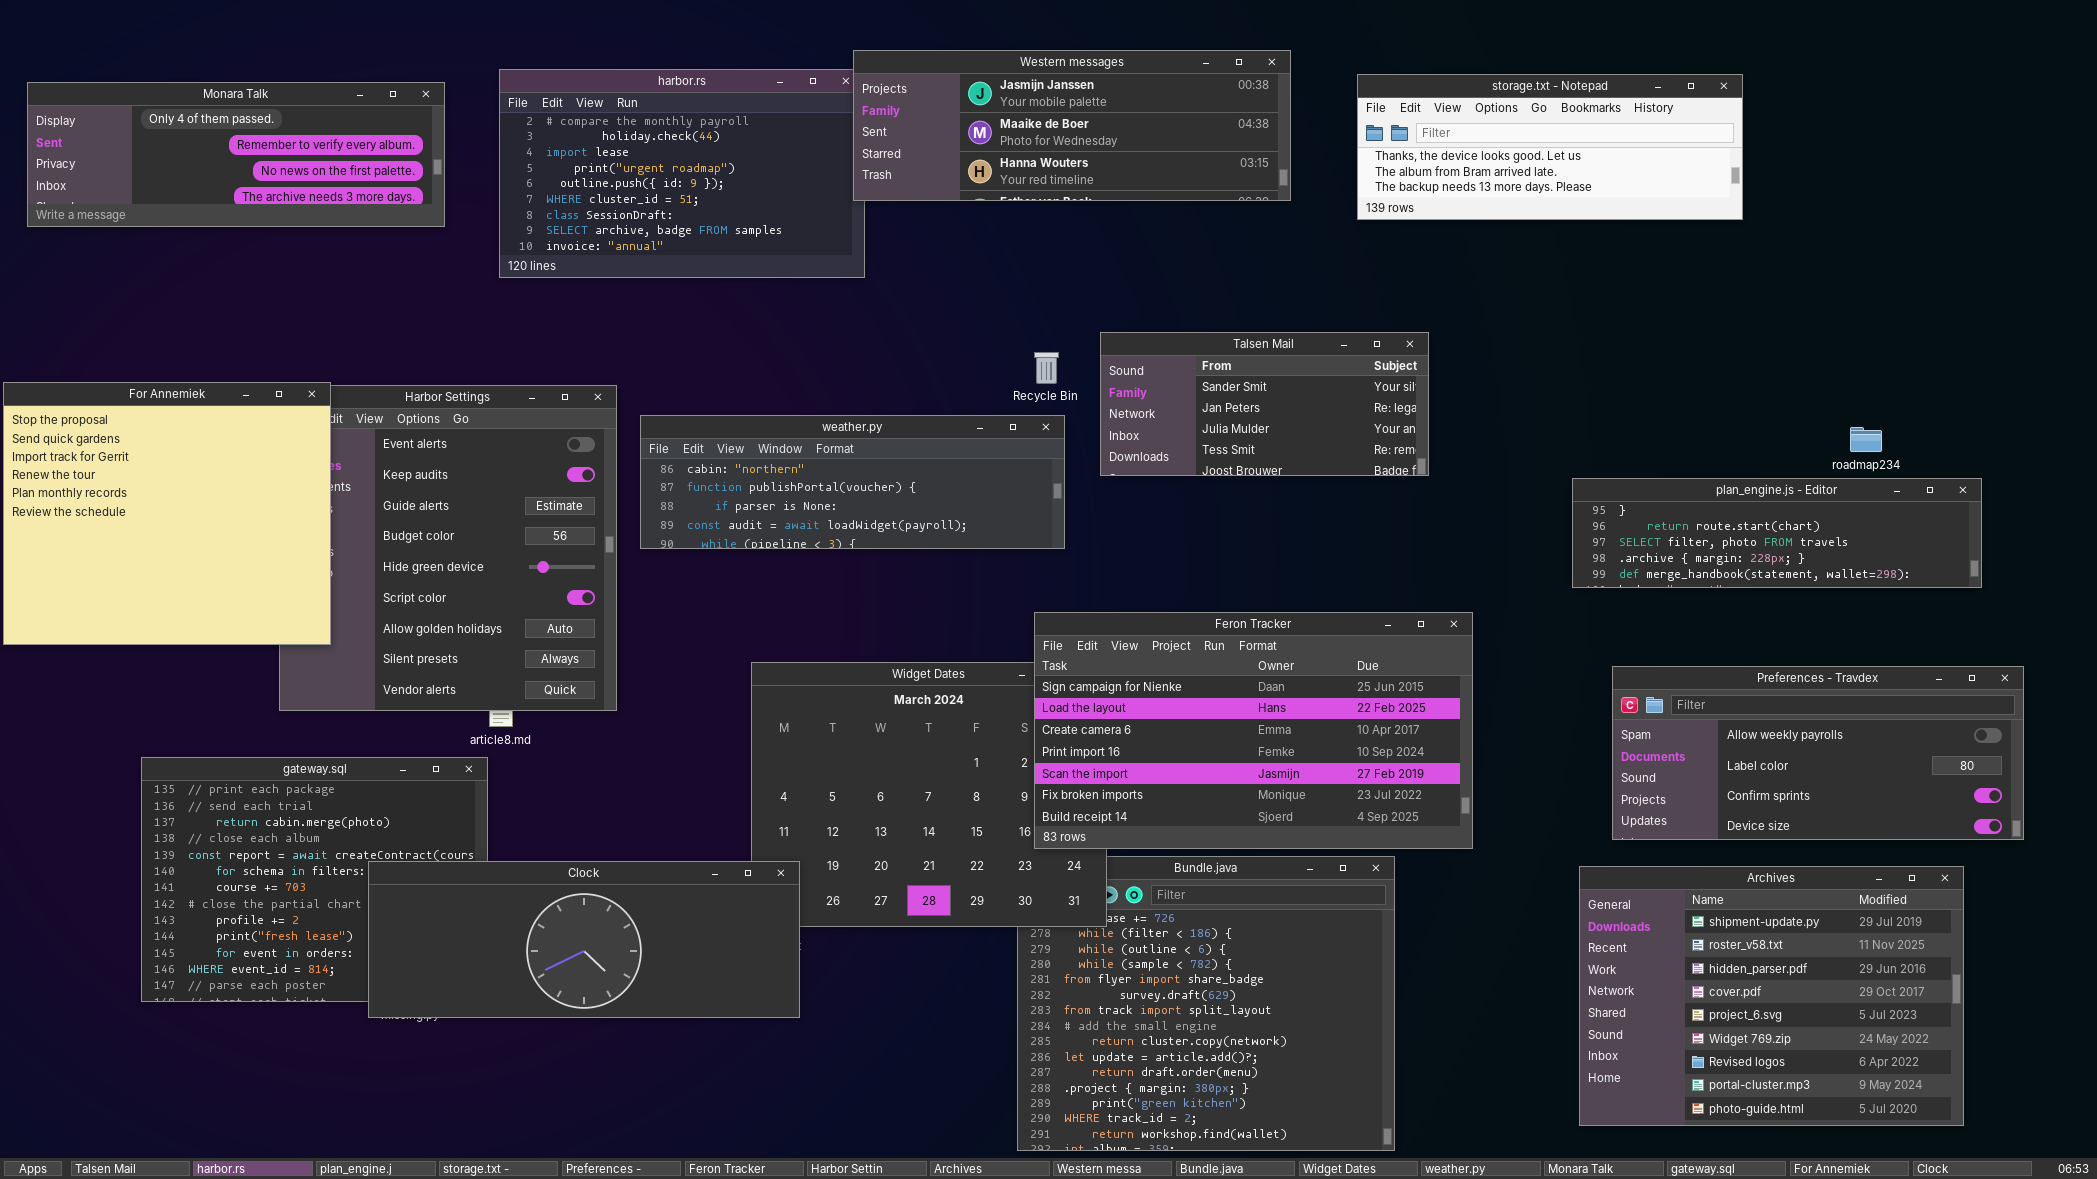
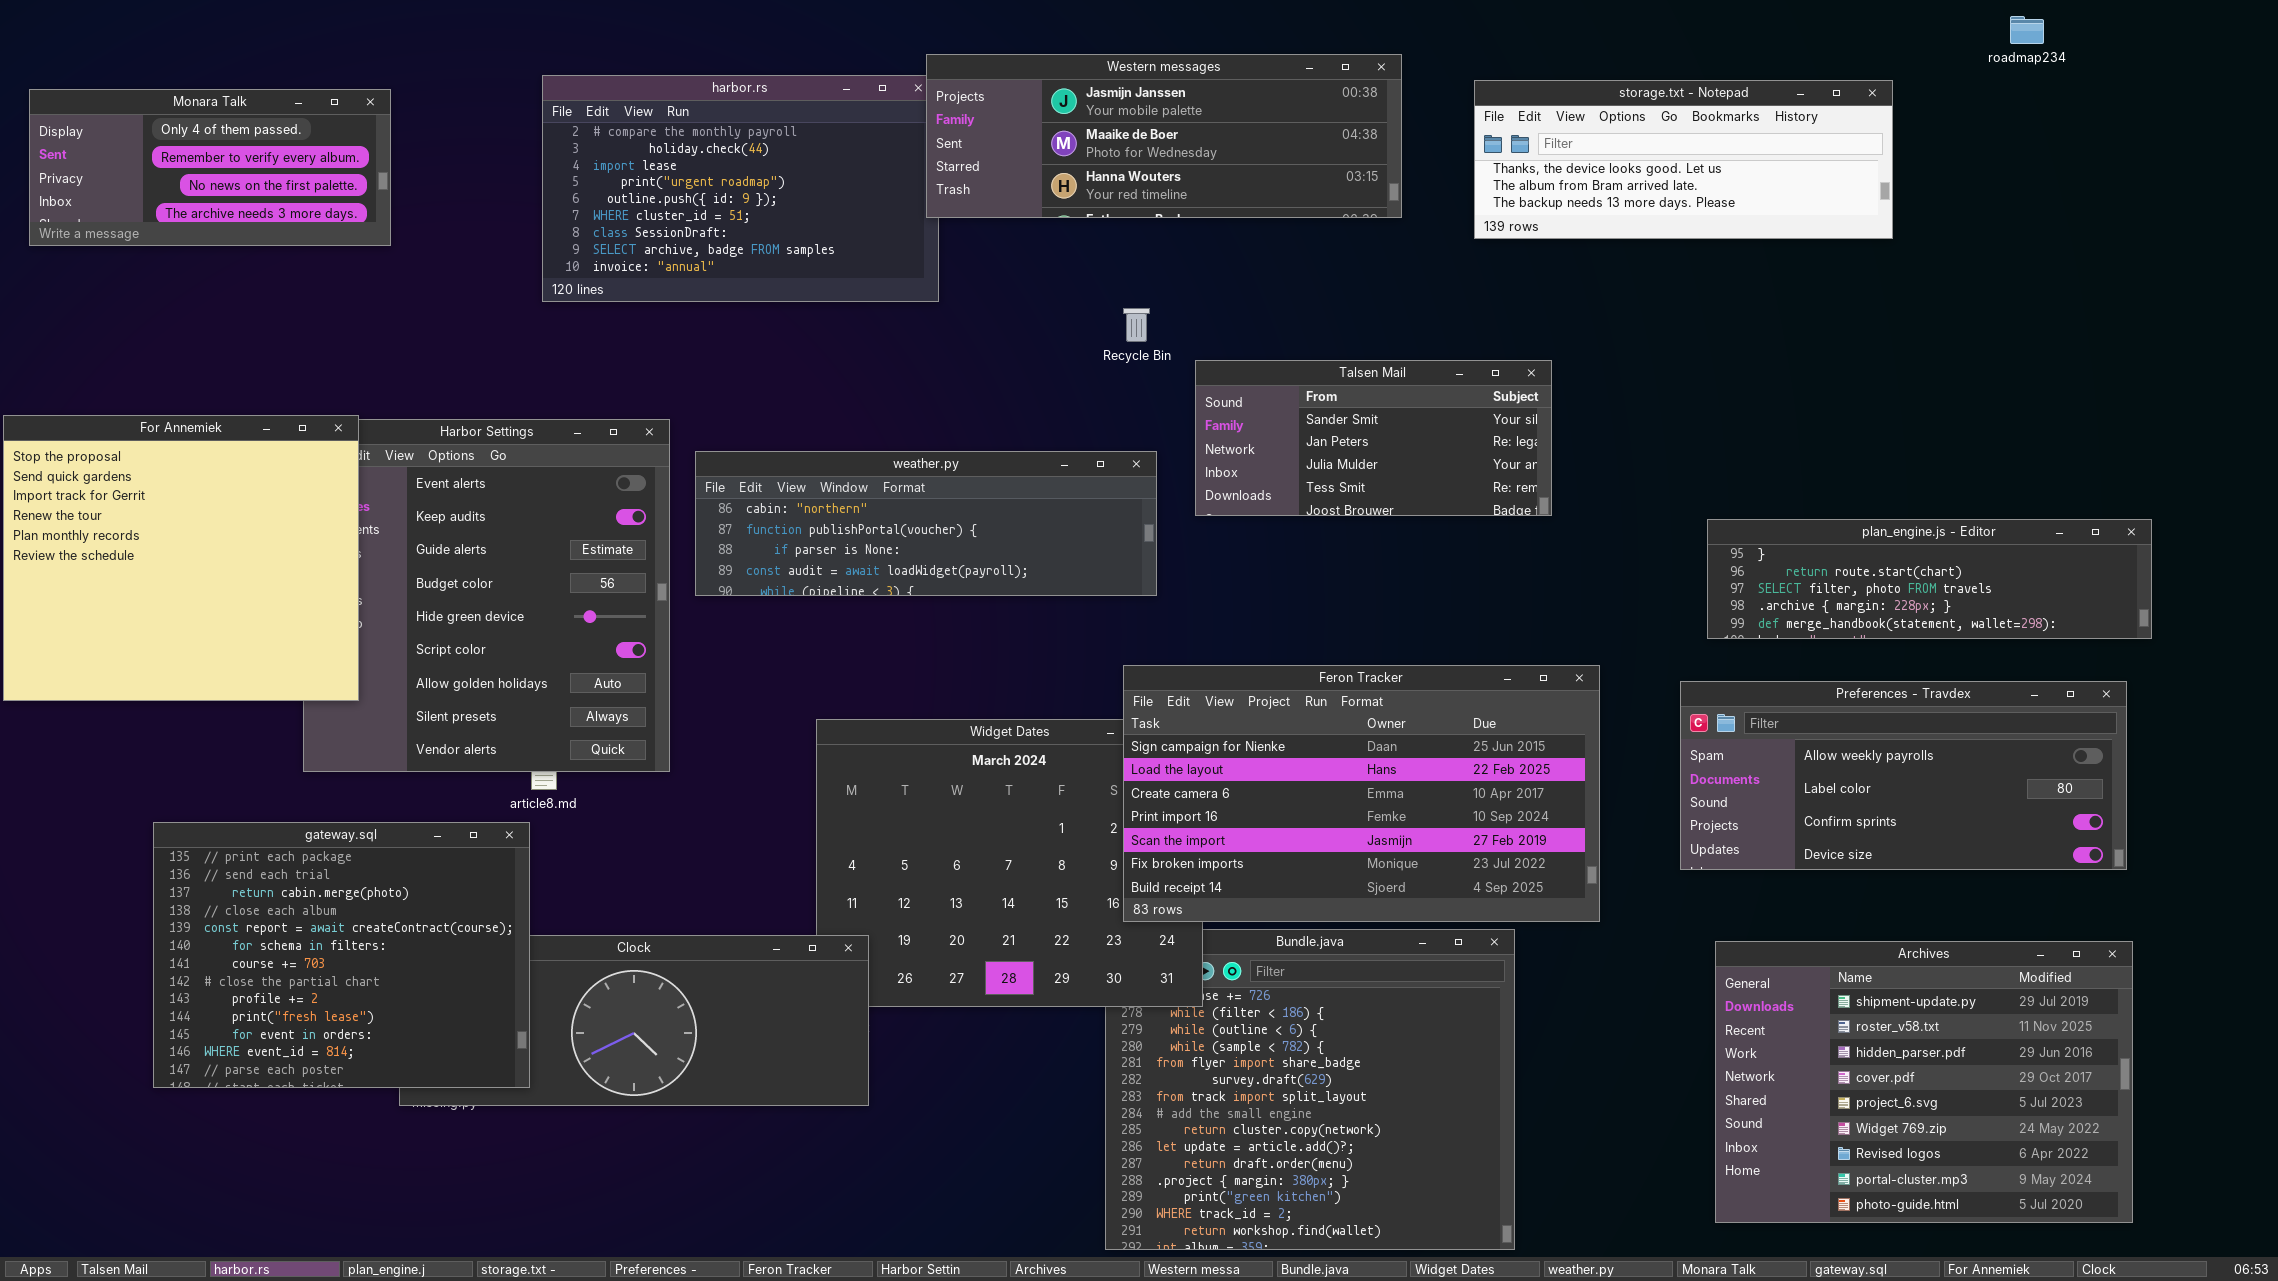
Monara Talk: [27,82,445,227] -> [29,89,391,246], resized
Recycle Bin: [1034,352,1059,384] -> [1123,308,1150,342], moved
roadmap234: [1850,427,1882,452] -> [2010,16,2044,44], moved
Preferences - Travdex: [1612,666,2024,840] -> [1680,681,2127,870], moved
gateway.sql: [141,757,488,1002] -> [153,822,530,1088], raised

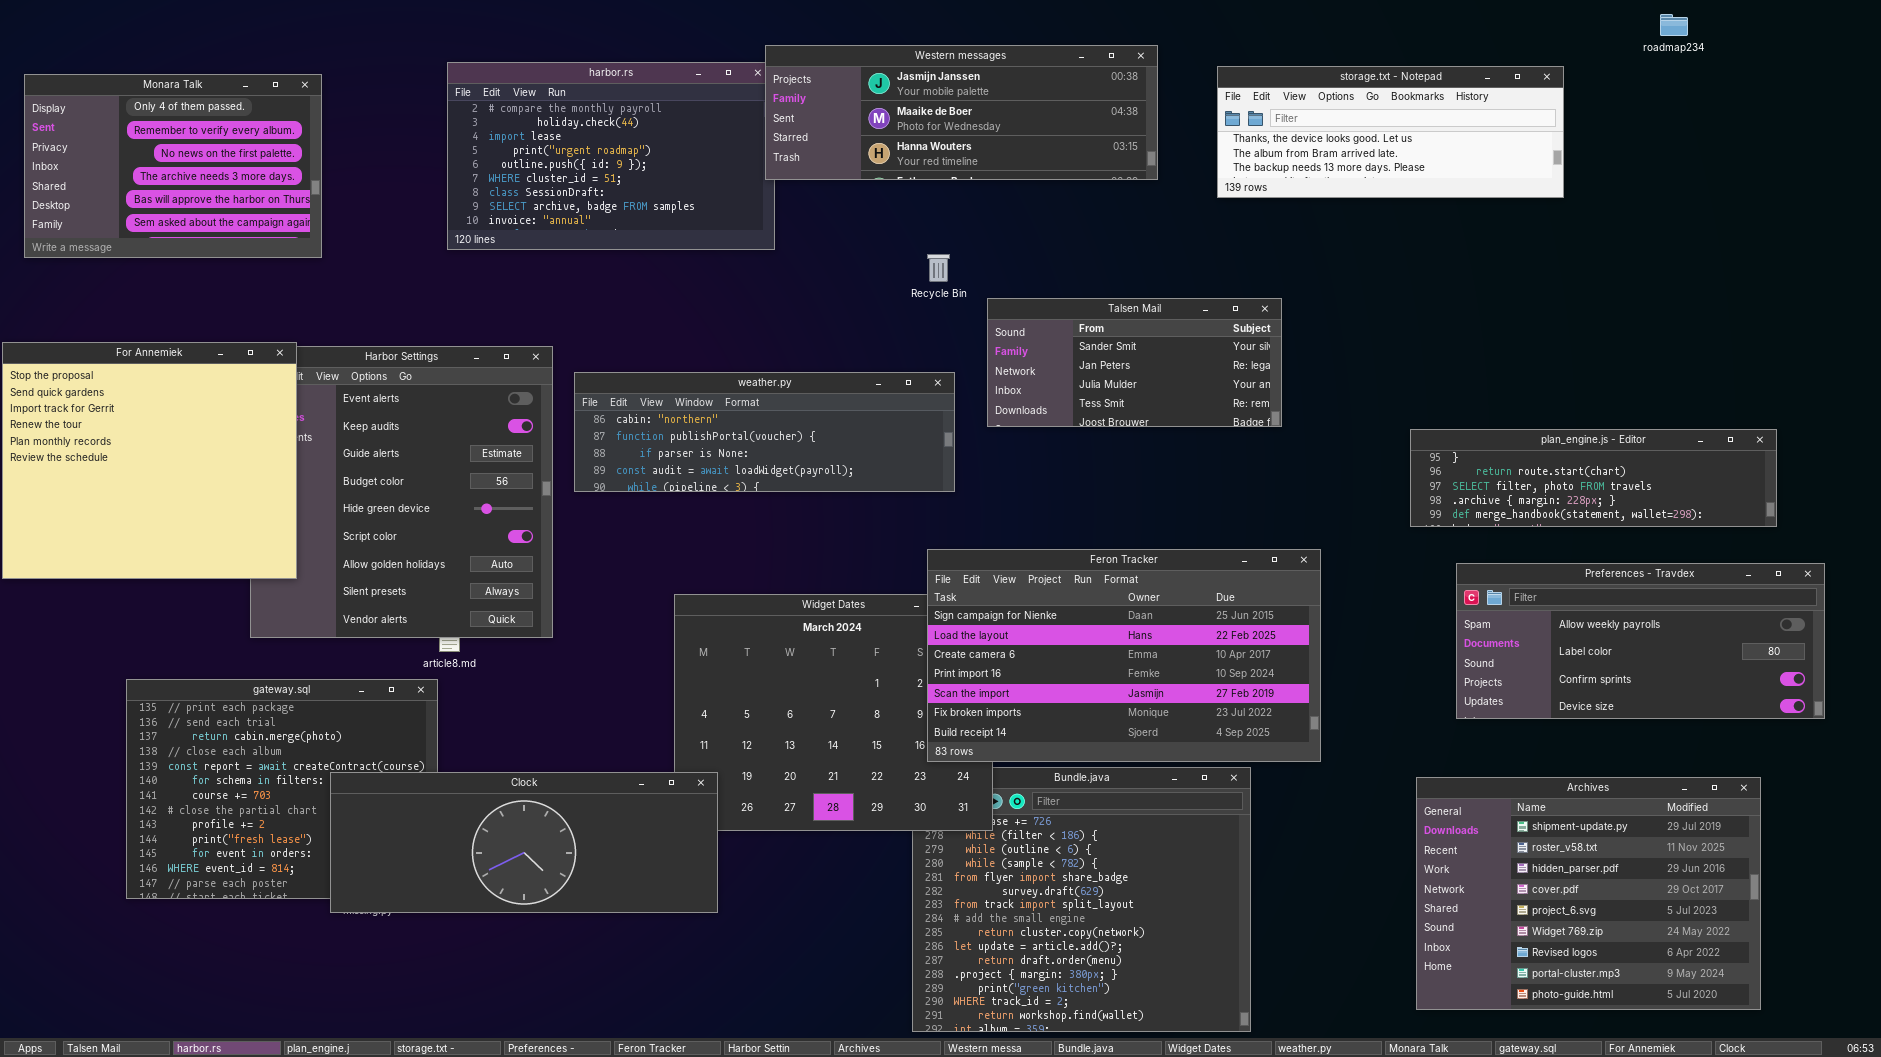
Monara Talk: [29,89,391,246] -> [24,74,322,258], resized
Preferences - Travdex: [1680,681,2127,870] -> [1456,563,1825,719], moved
Clock: [399,935,869,1106] -> [330,772,718,913], raised

